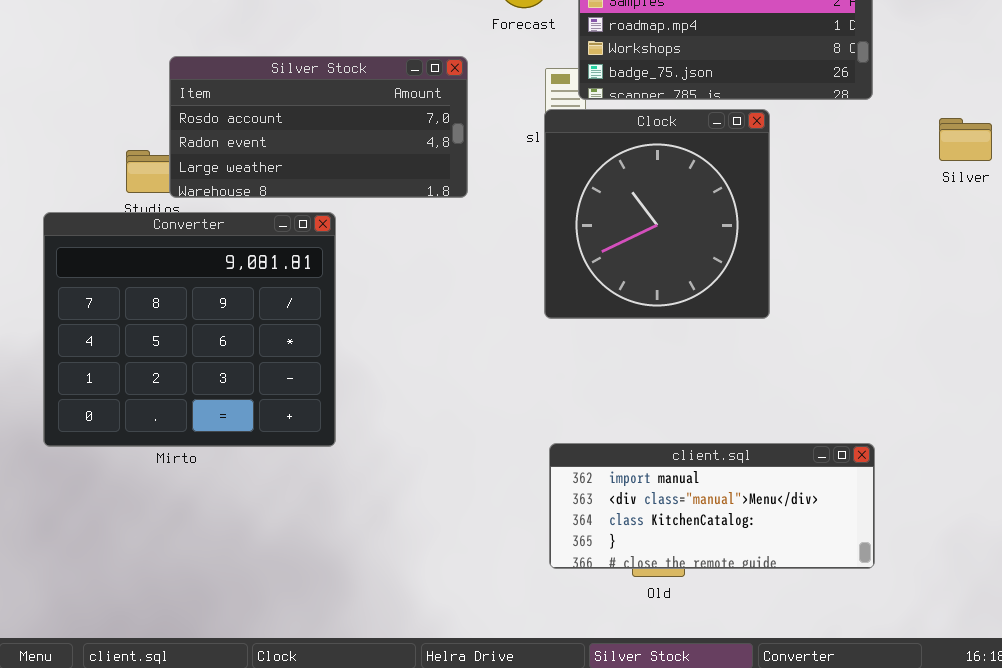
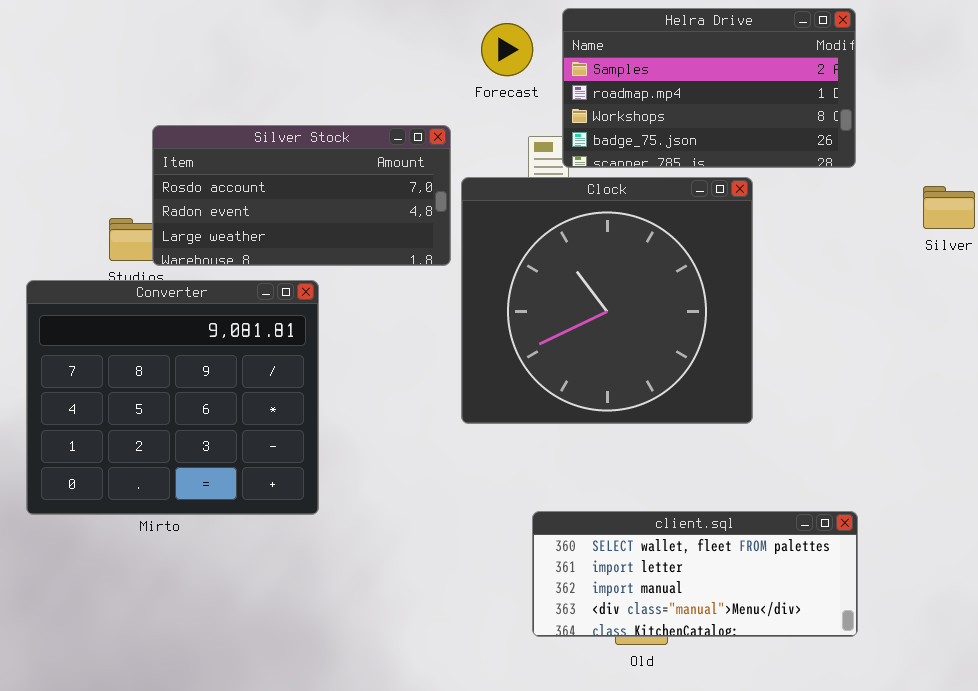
Clock: [544,109,770,319] -> [461,177,753,424], resized
client.sql: [549,443,875,569] -> [532,511,858,637], scrolled up 2 rows

